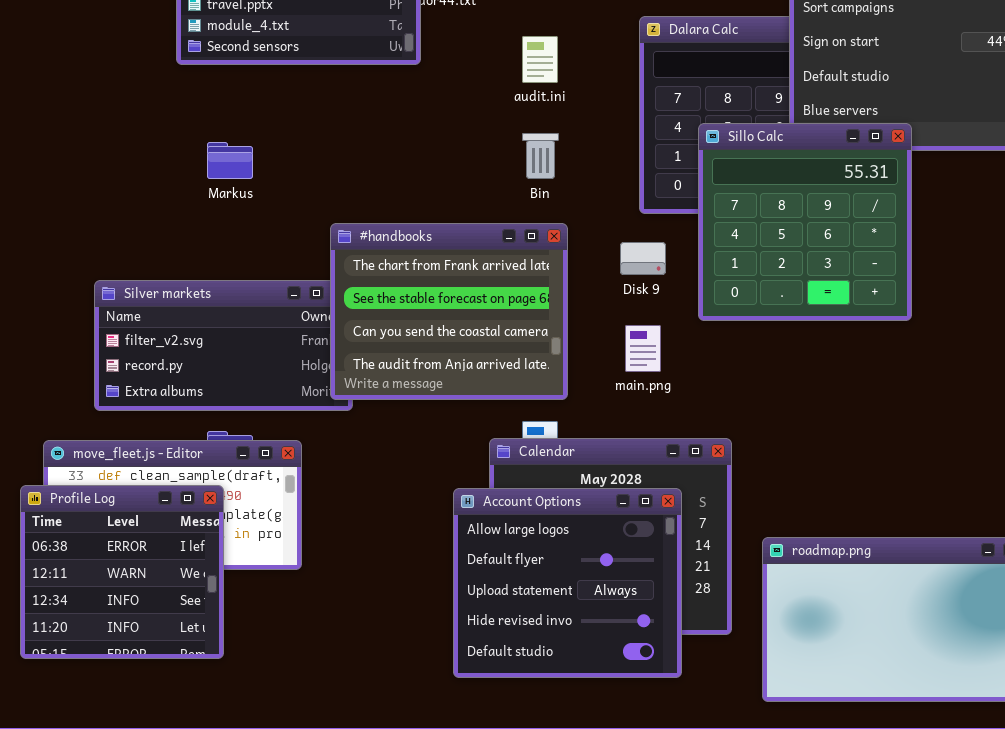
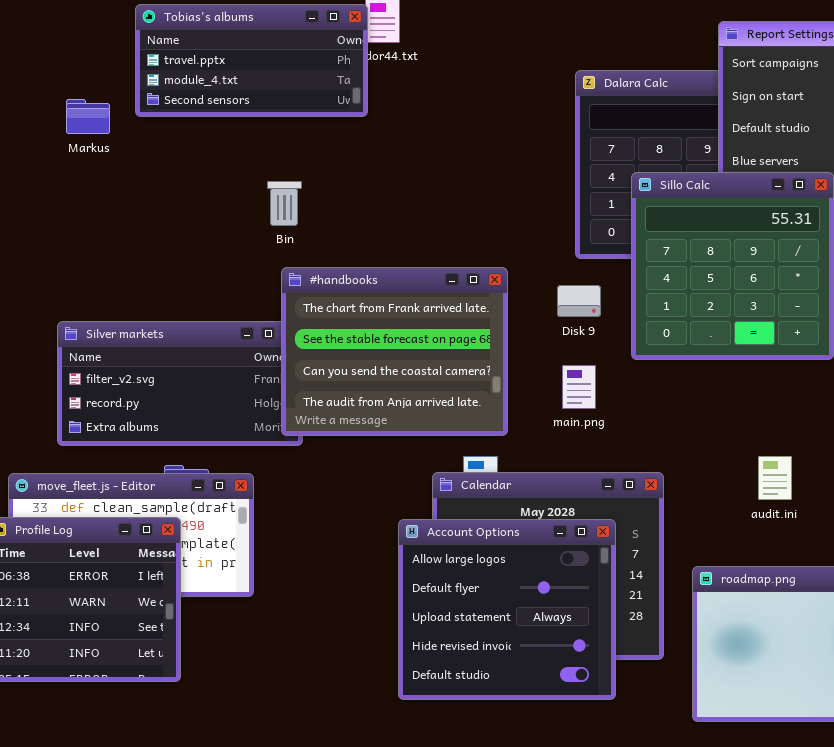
audit.ini: [522,36,558,83] -> [758,456,792,500], moved
Bin: [522,133,559,179] -> [267,181,302,226], moved
Markus: [207,142,253,179] -> [66,99,110,134], moved

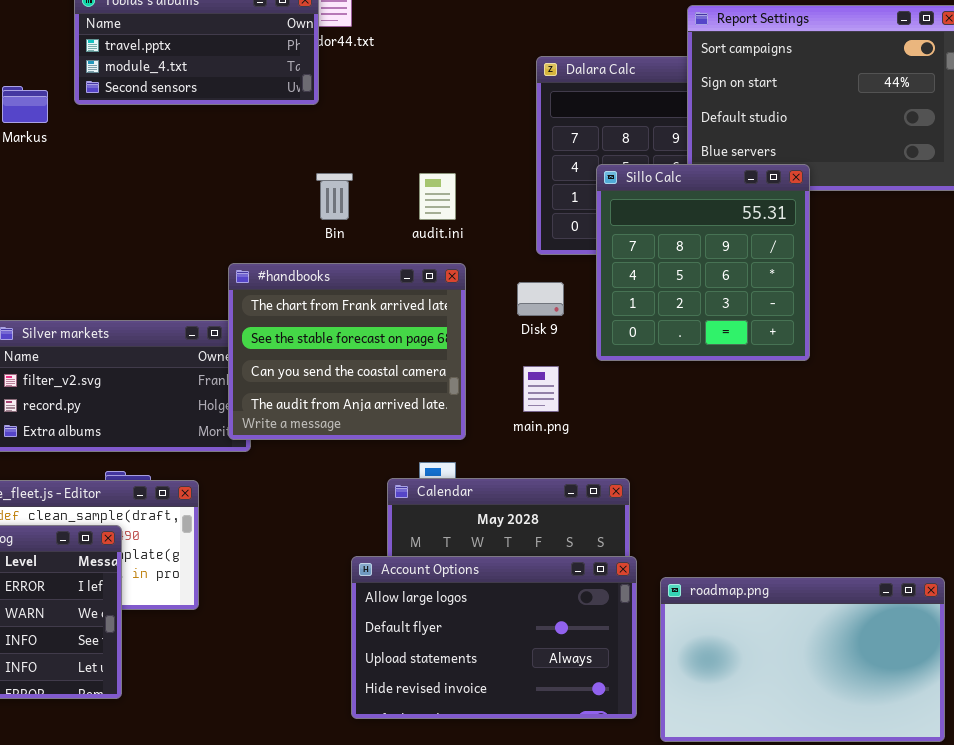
Bin: [267,181,302,226] -> [316,173,353,220], moved
audit.ini: [758,456,792,500] -> [419,173,456,220], moved
Account Options: [398,519,616,700] -> [351,556,637,719], resized

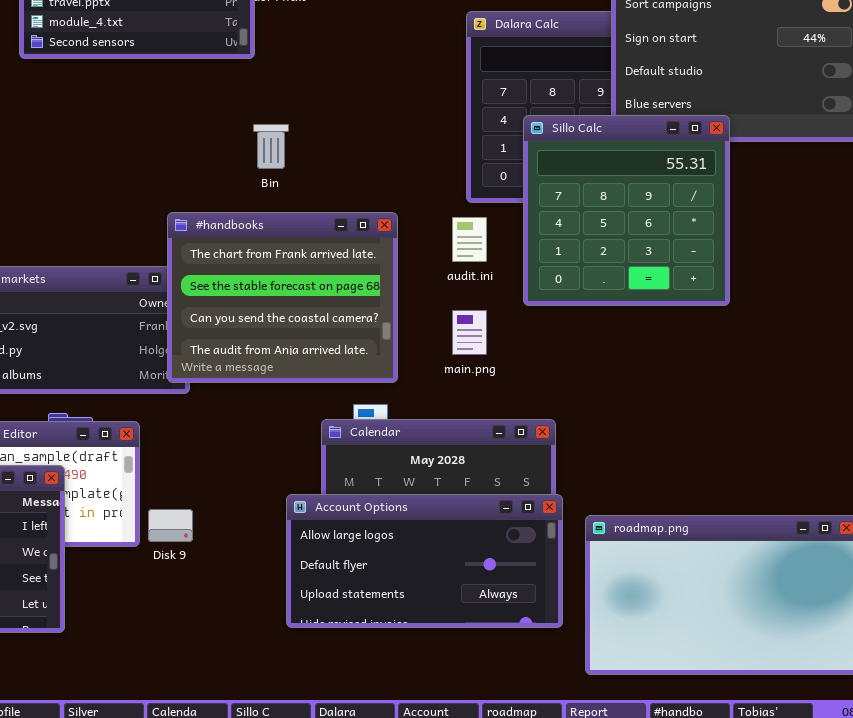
audit.ini: [419,173,456,220] -> [452,217,487,262], moved
Disk 9: [517,282,564,316] -> [148,509,193,542], moved
Account Options: [351,556,637,719] -> [286,494,563,628], resized

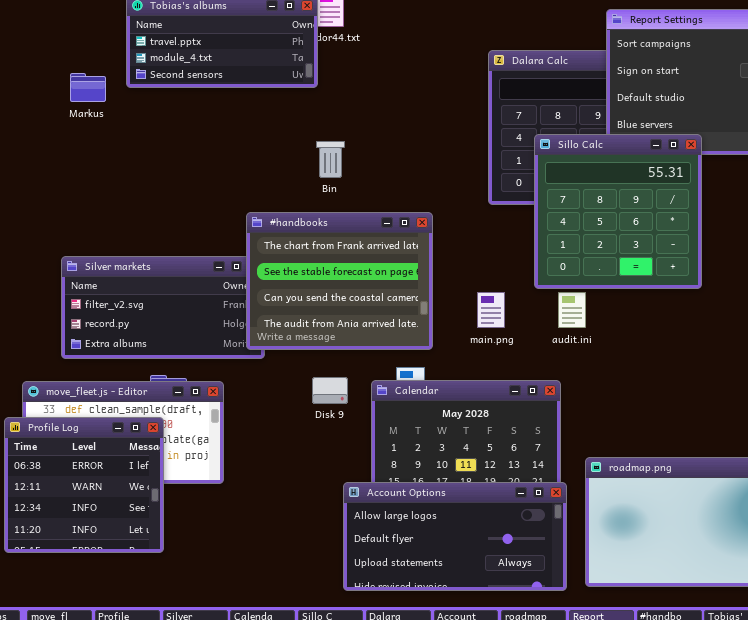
audit.ini: [452,217,487,262] -> [558,292,586,328], moved
Account Options: [286,494,563,628] -> [343,482,567,591], moved
Disk 9: [148,509,193,542] -> [312,377,348,404], moved

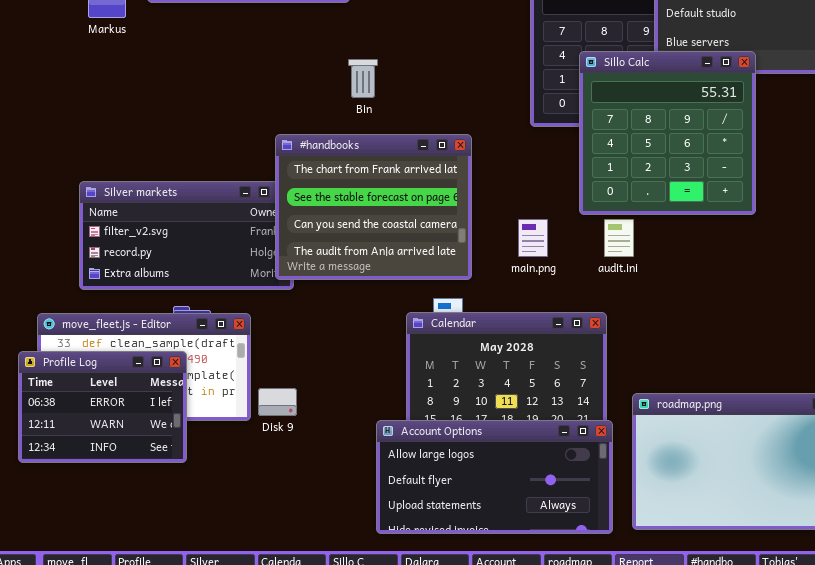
Disk 9: [312,377,348,404] -> [258,388,297,416], moved
Profile Log: [4,417,164,553] -> [18,351,187,463], resized

